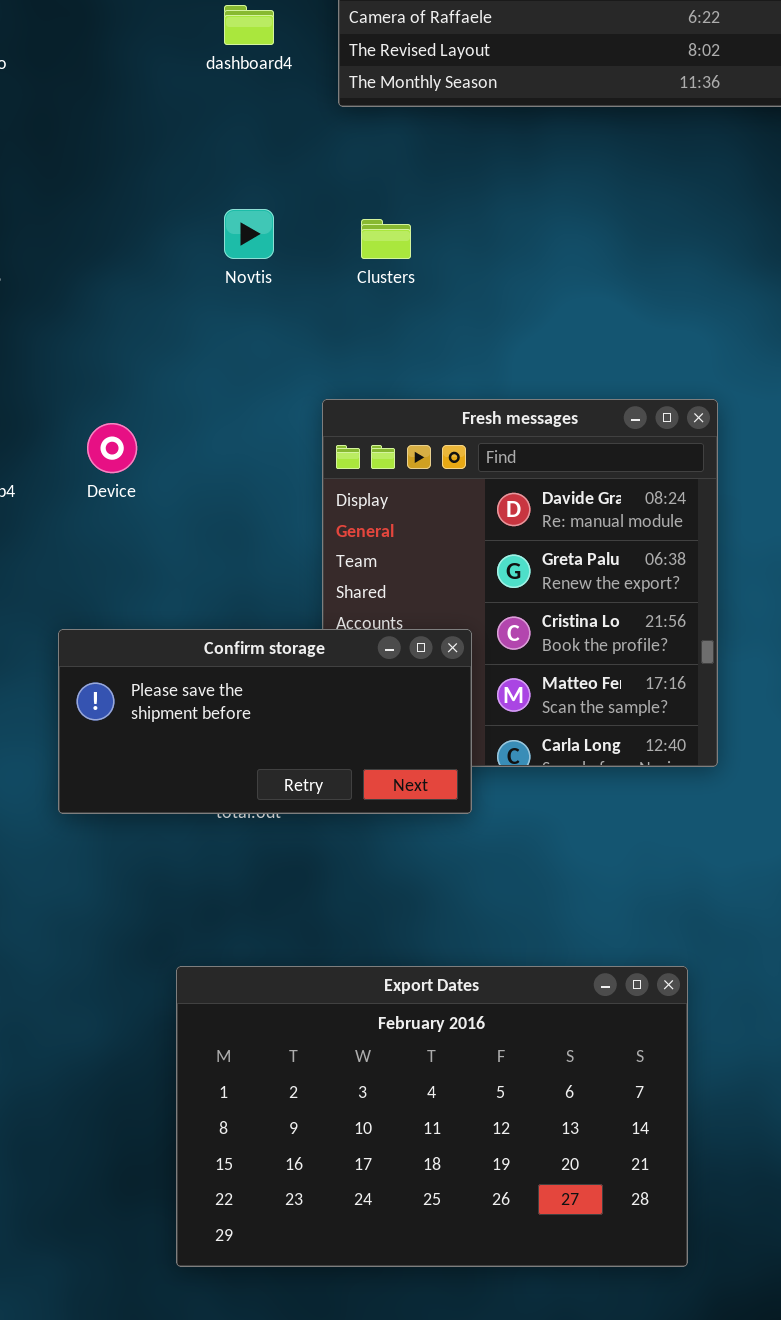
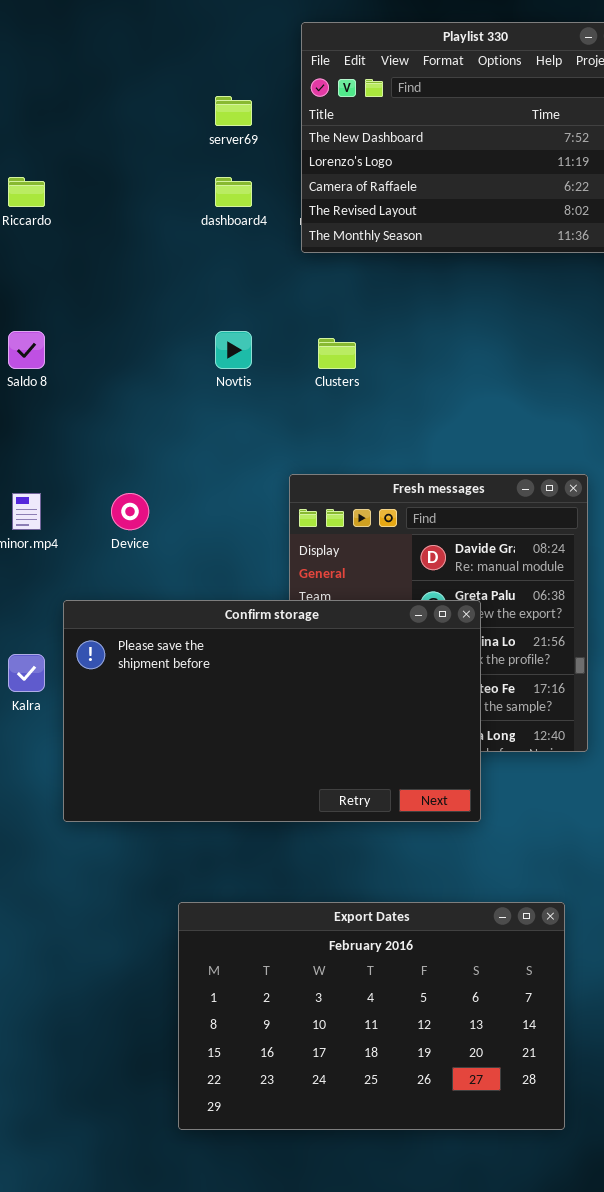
Confirm storage: [58,629,472,814] -> [63,600,481,822], moved, resized

